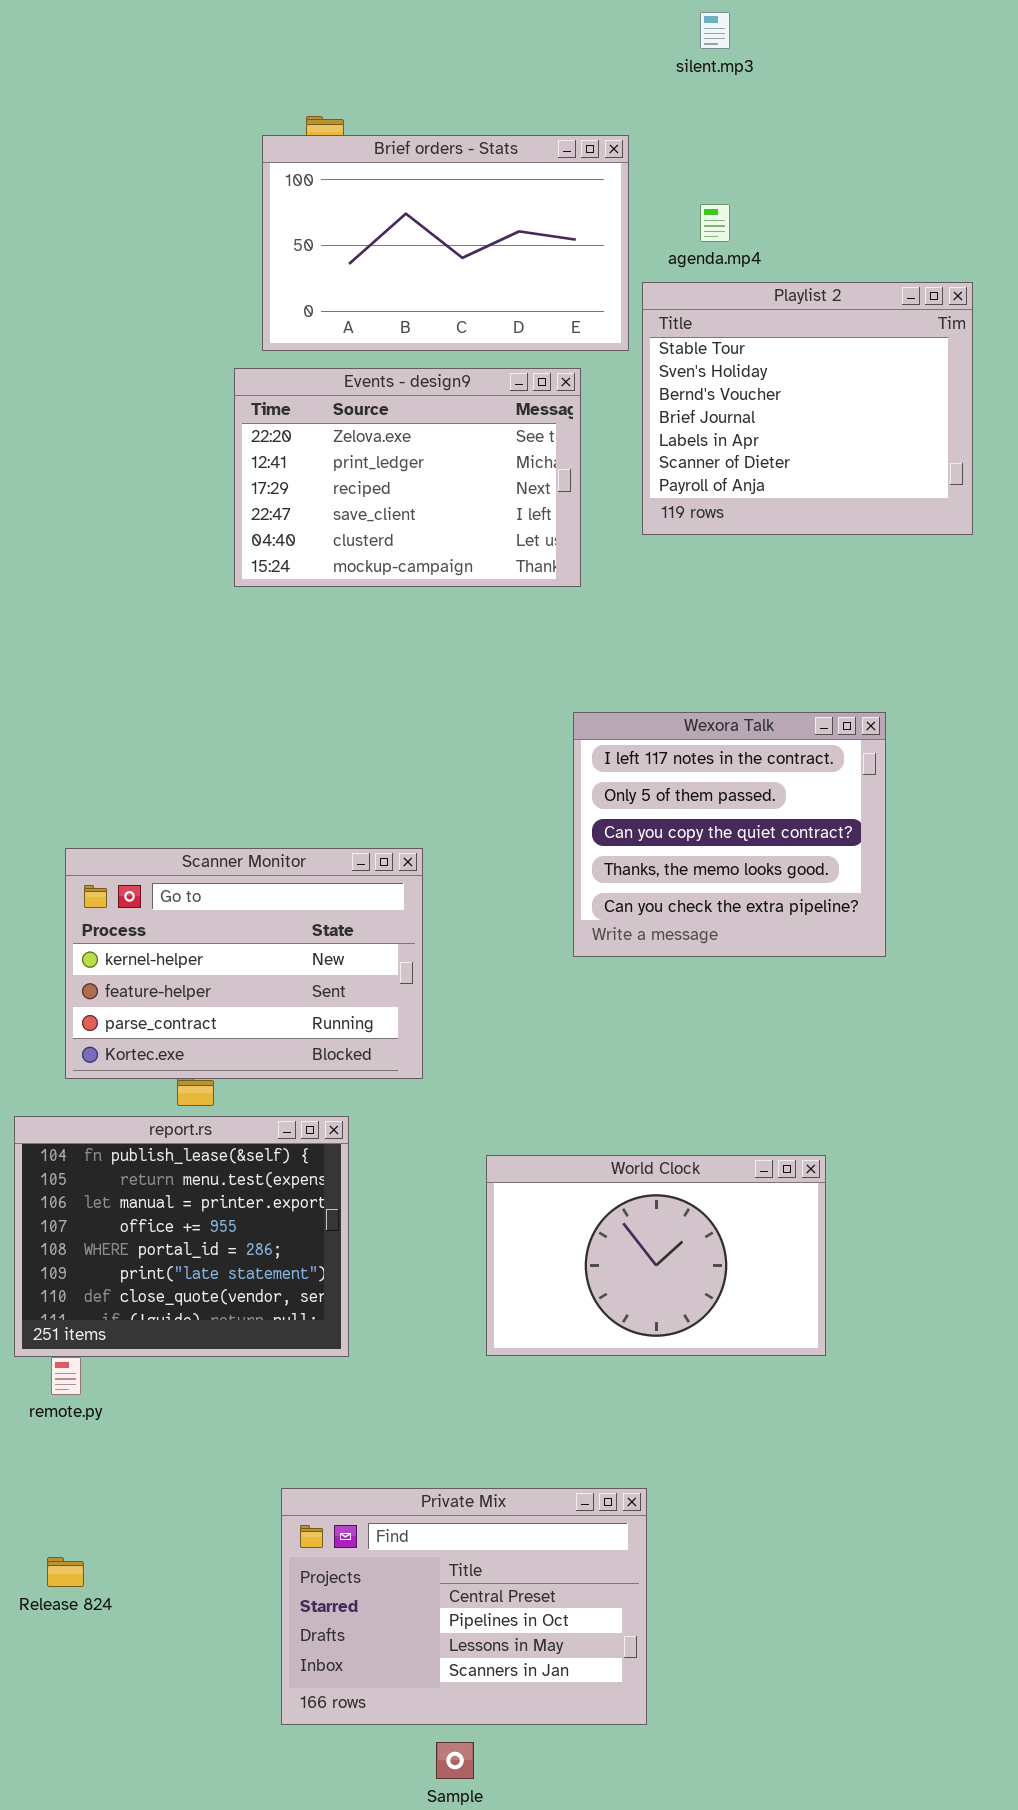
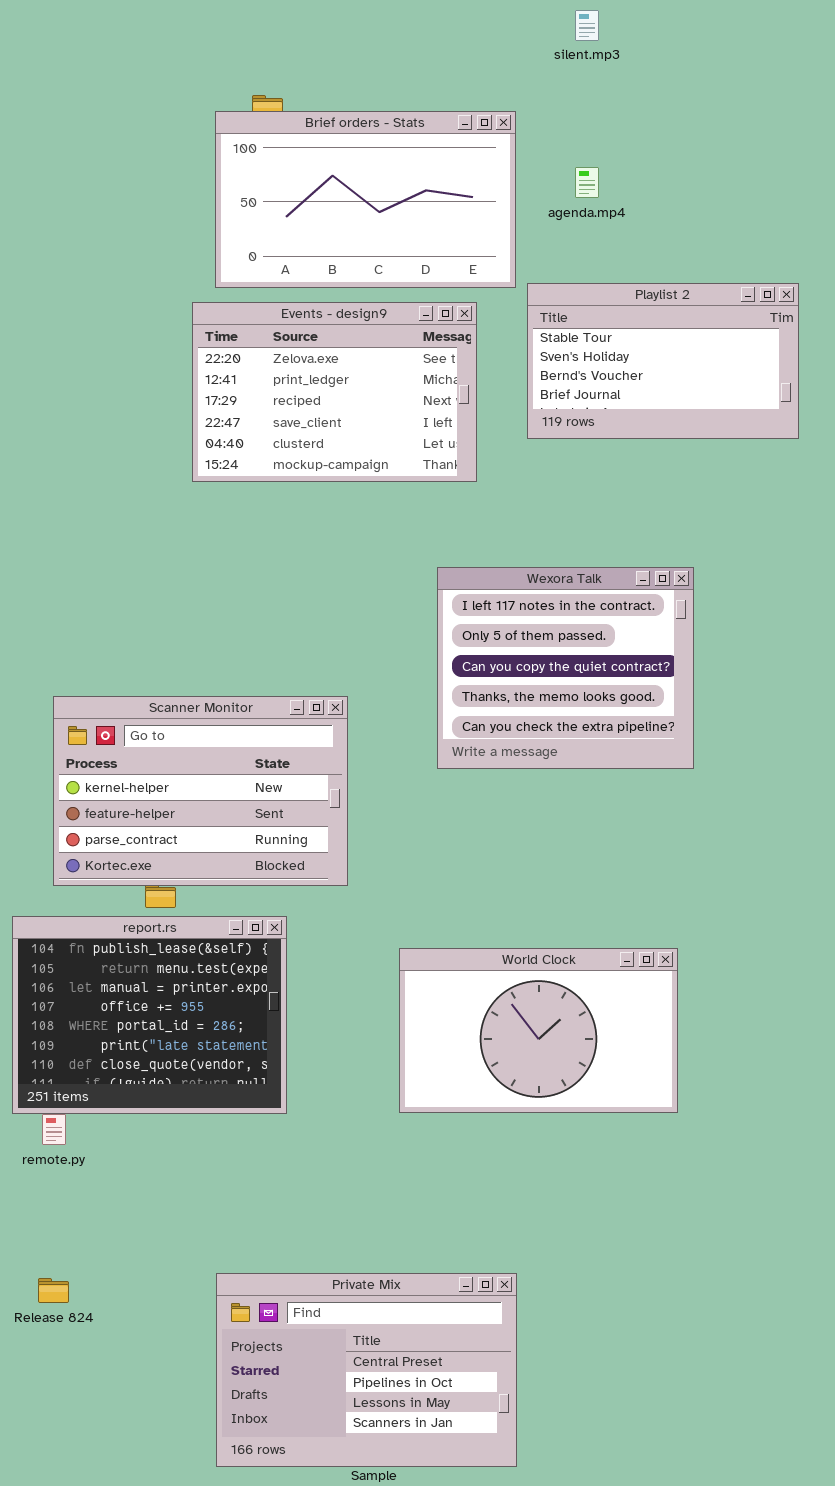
Playlist 2: [642,282,973,535] -> [527,283,799,439], resized
Wexora Talk: [573,712,886,957] -> [437,567,694,769], moved
Private Mix: [281,1488,647,1725] -> [216,1273,517,1467], moved

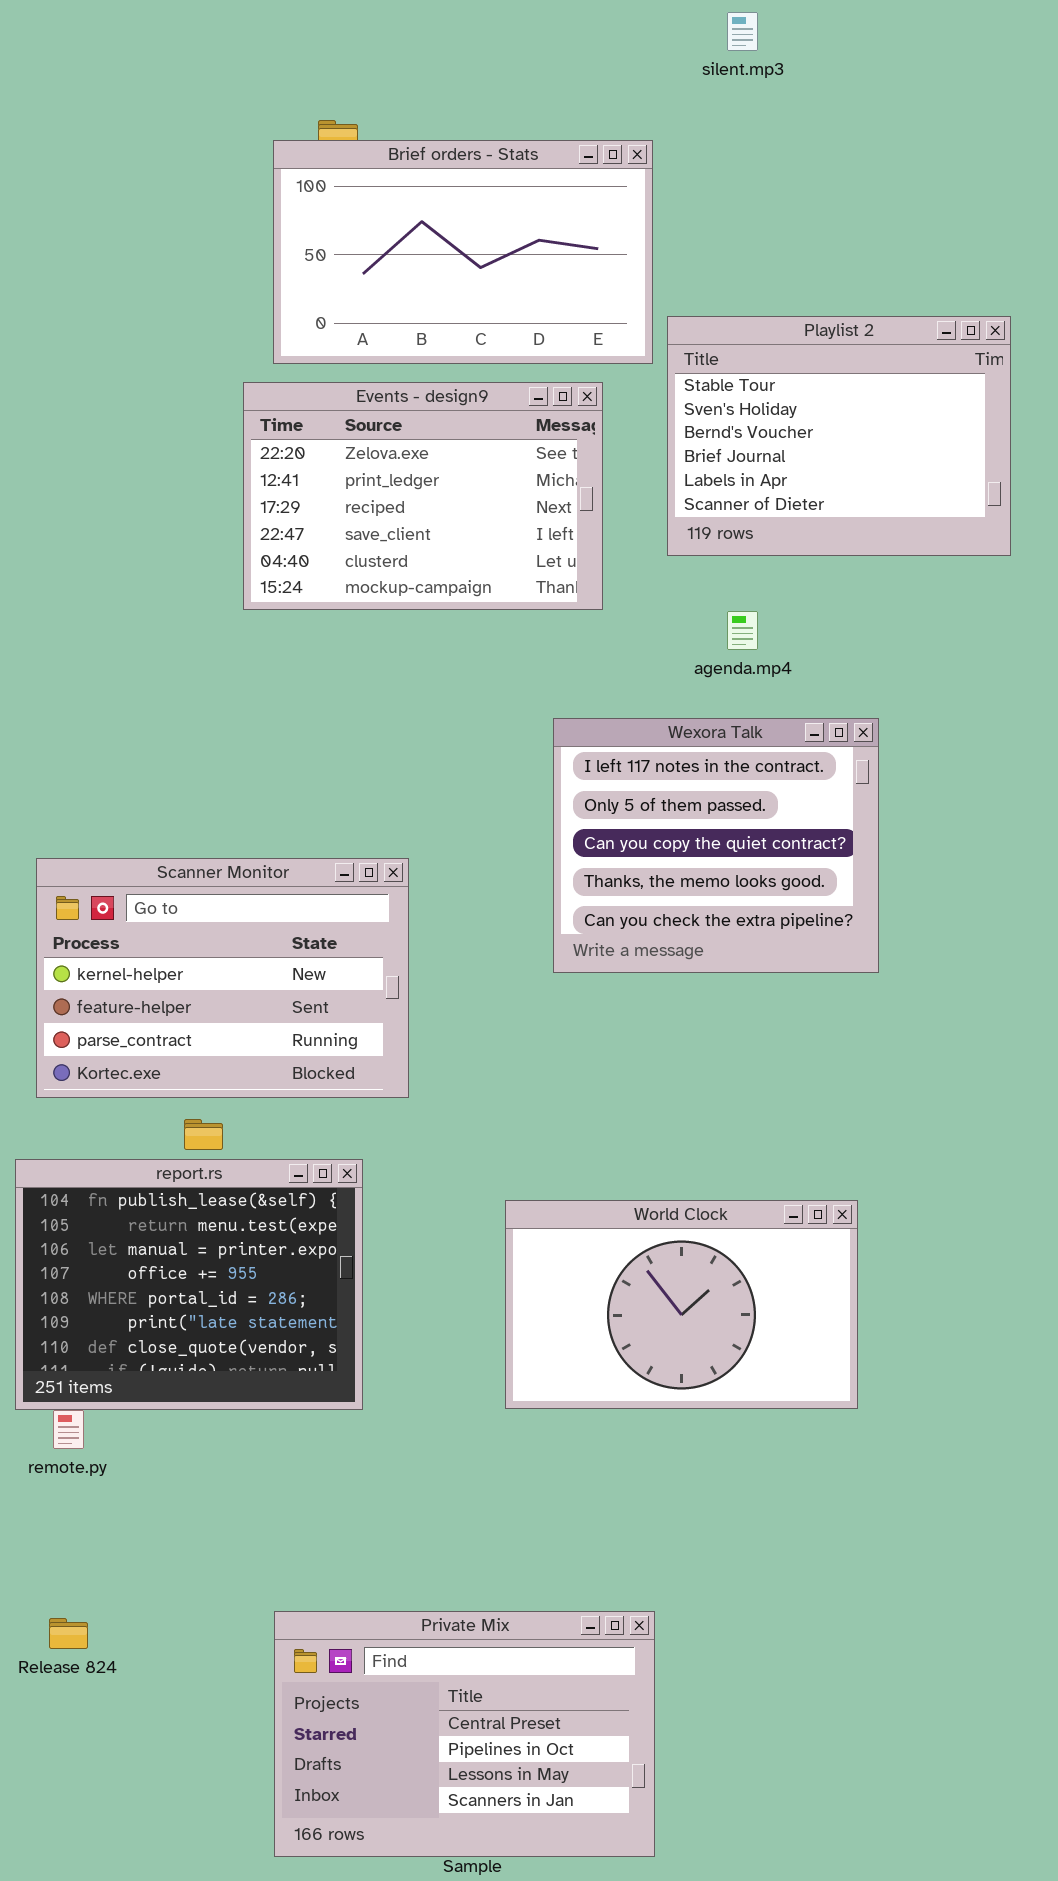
agenda.mp4: [575,167,599,198] -> [727,611,758,650], moved
Playlist 2: [527,283,799,439] -> [667,316,1011,556], resized
Scanner Monitor: [53,696,348,886] -> [36,858,409,1098], moved

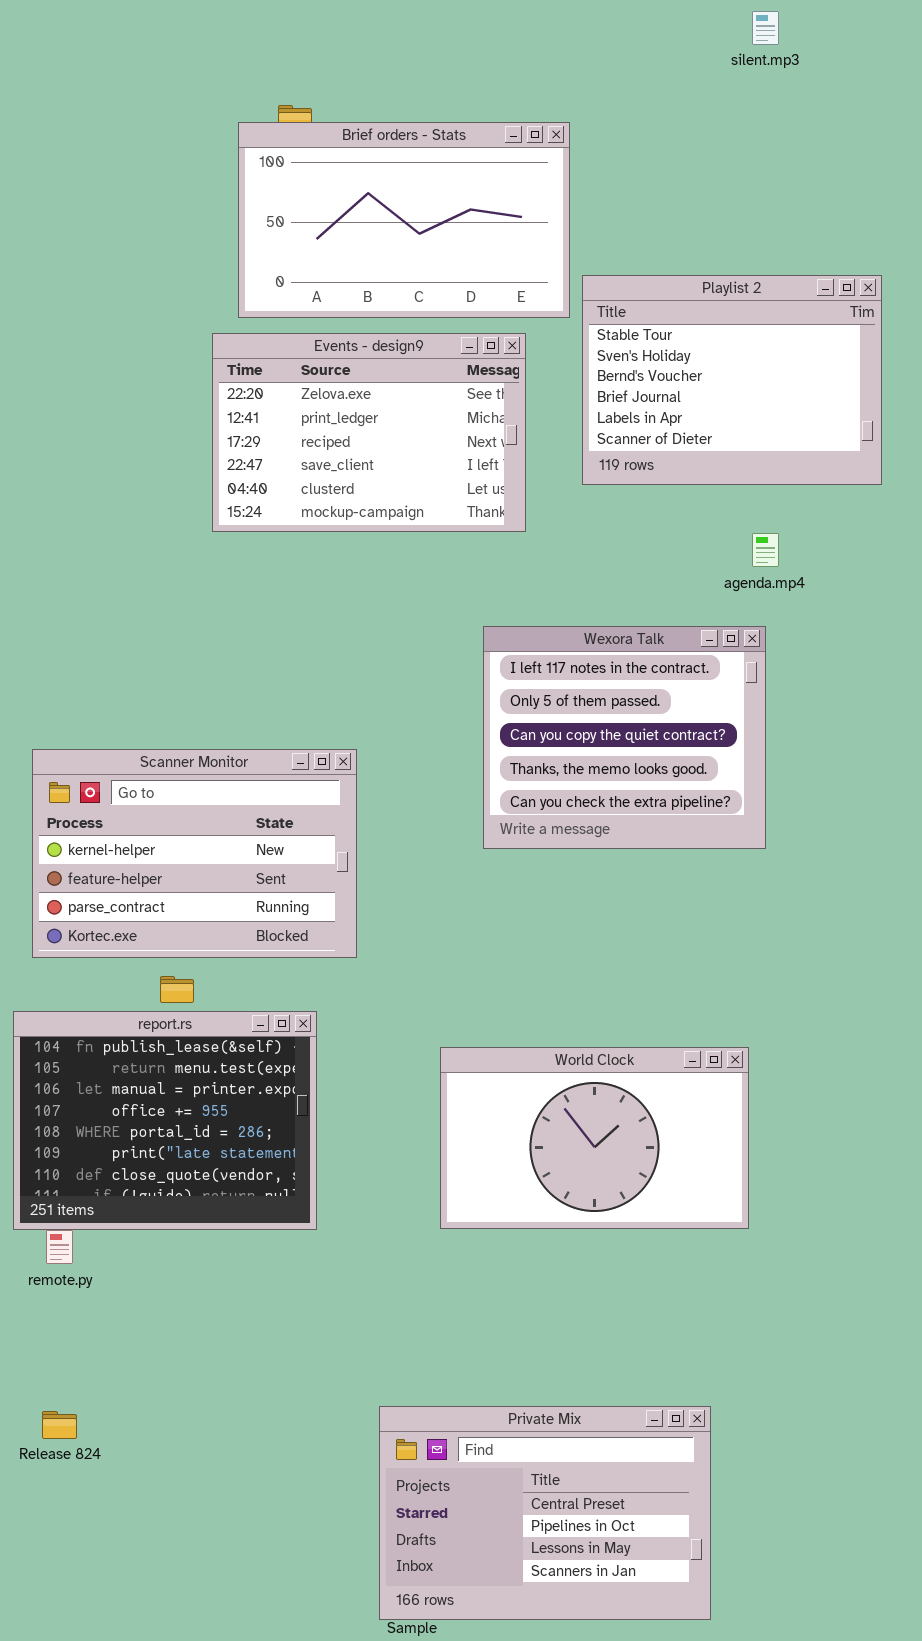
silent.mp3: [727,12,758,51] -> [752,11,779,45], moved
agenda.mp4: [727,611,758,650] -> [752,533,779,567], moved
Private Mix: [274,1611,655,1857] -> [379,1406,711,1620], moved

